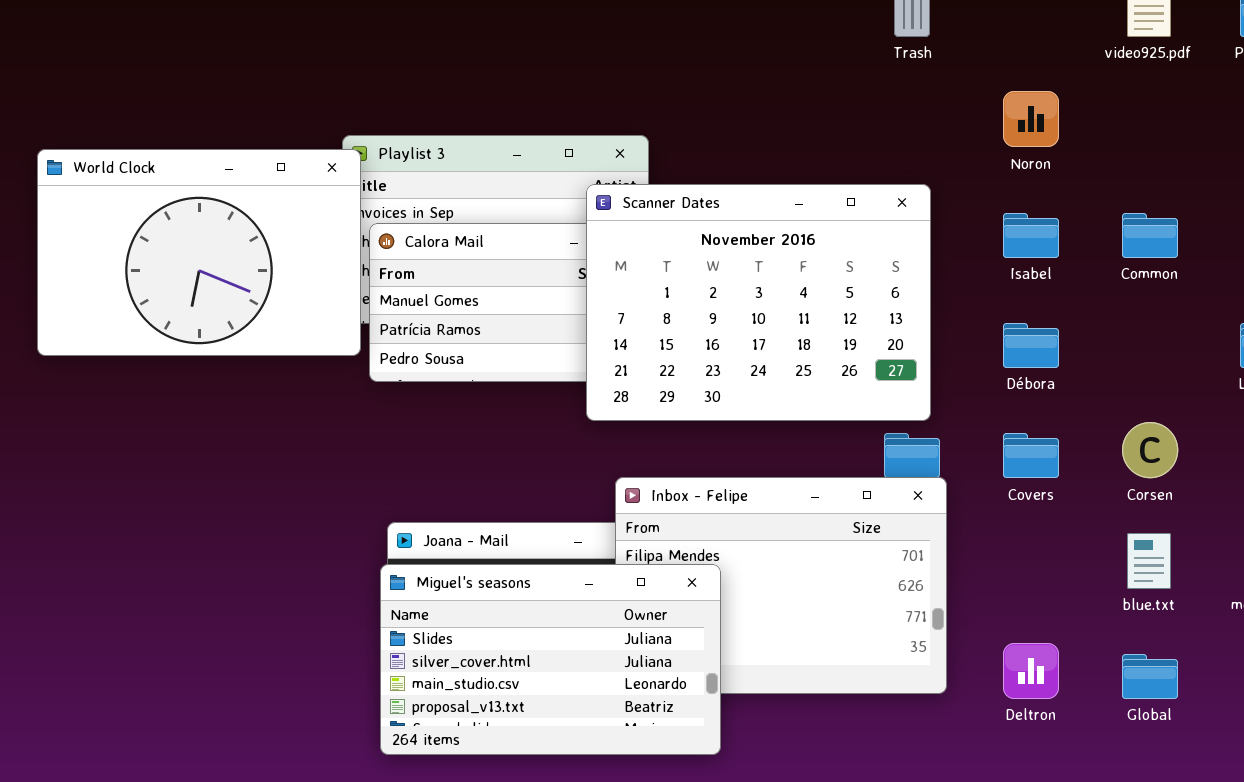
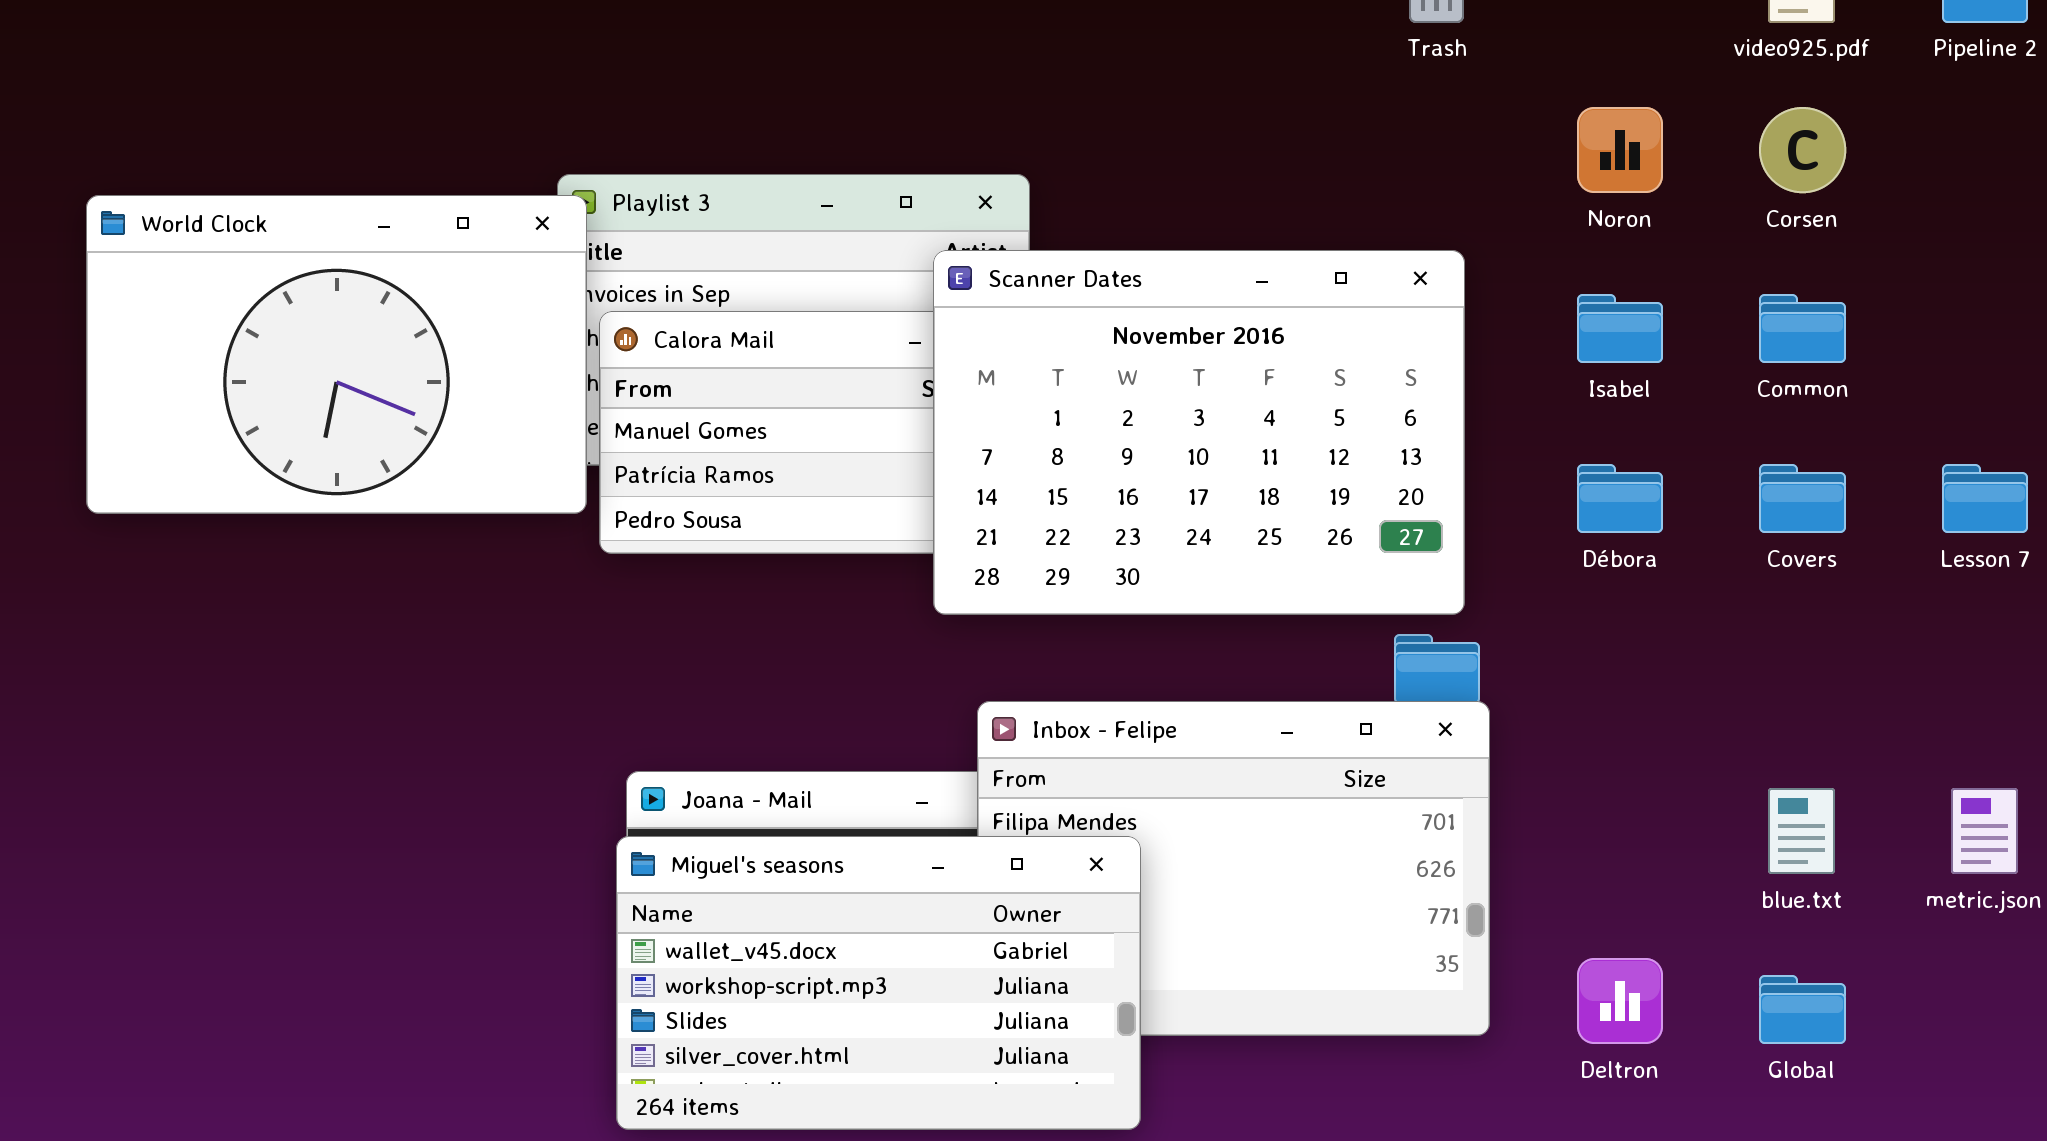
Corsen: [1122,422,1178,478] -> [1759,107,1846,193], moved
Covers: [1003,433,1059,478] -> [1759,464,1846,533], moved
Miguel's seasons: [380,564,721,755] -> [616,836,1141,1130], scrolled up 2 rows

